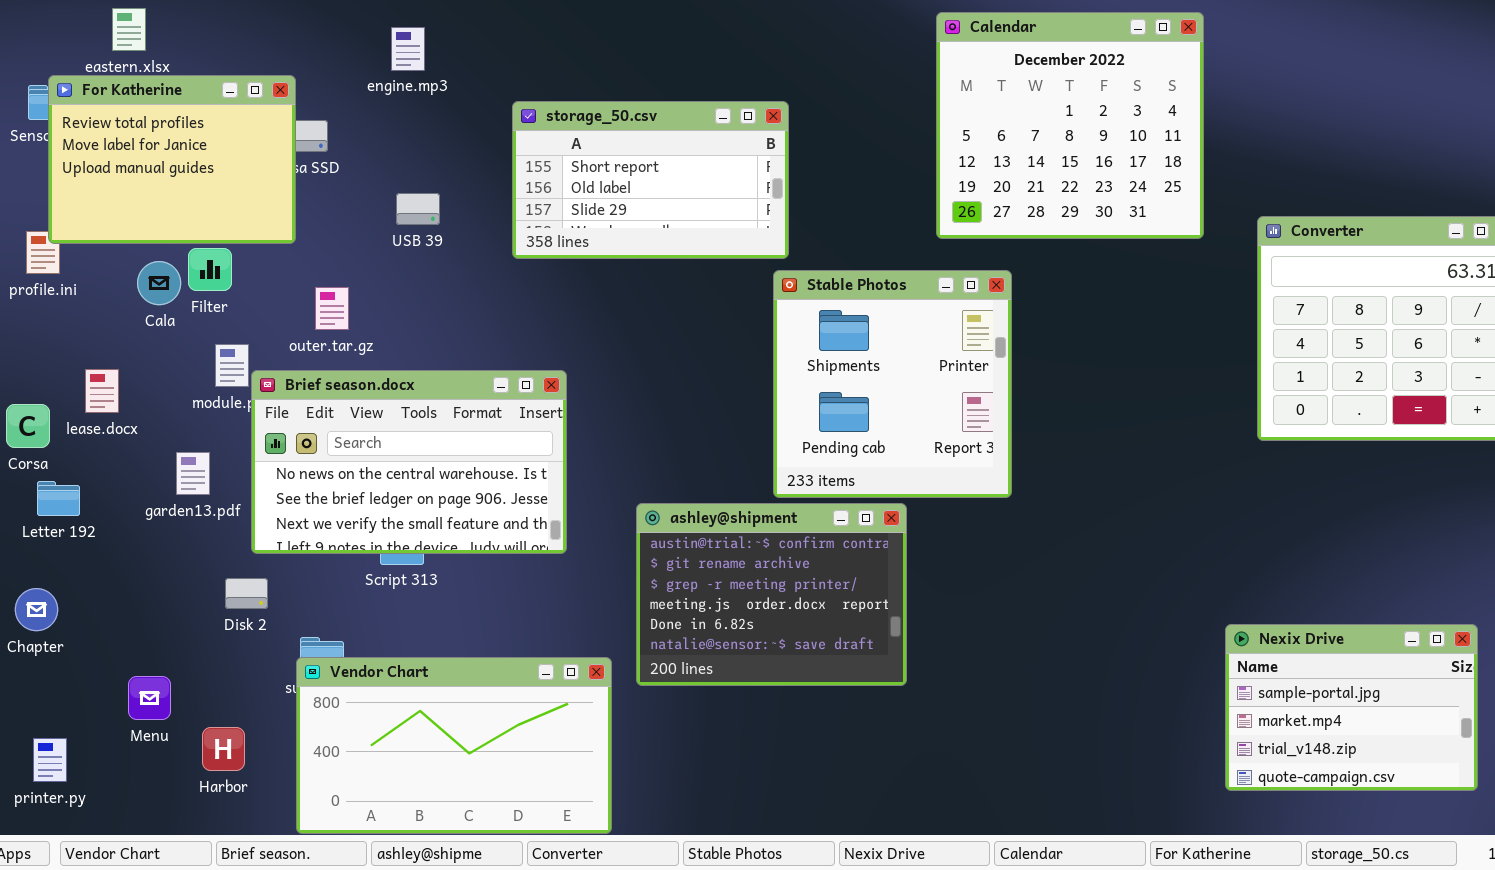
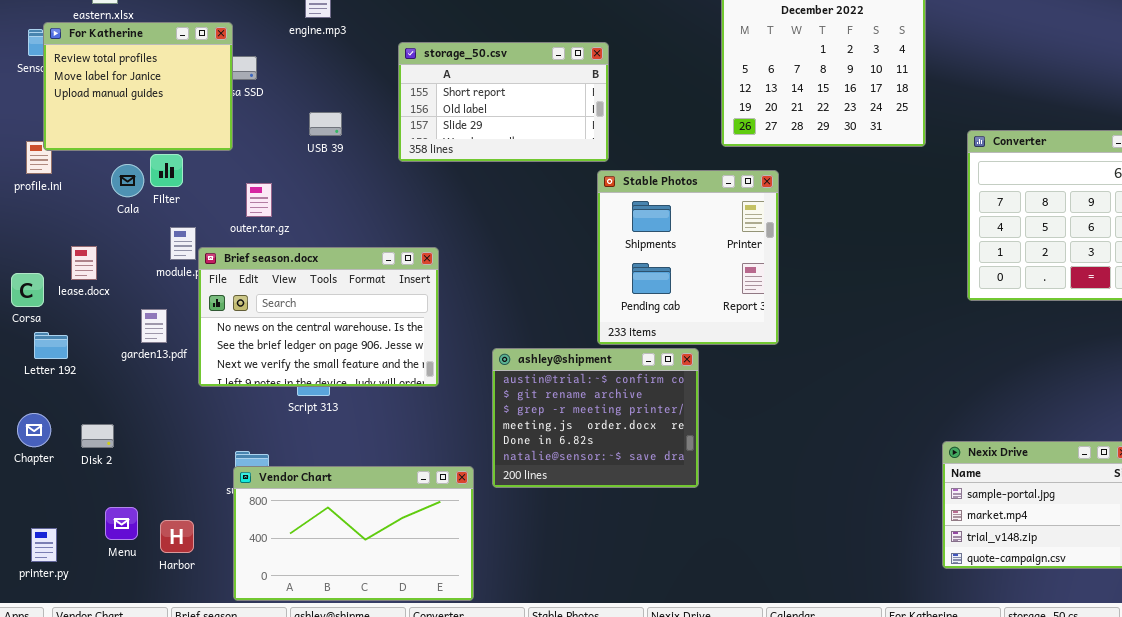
Disk 2: [225,578,268,609] -> [81,424,114,448], moved
Menu: [128,676,171,720] -> [105,507,138,540], moved

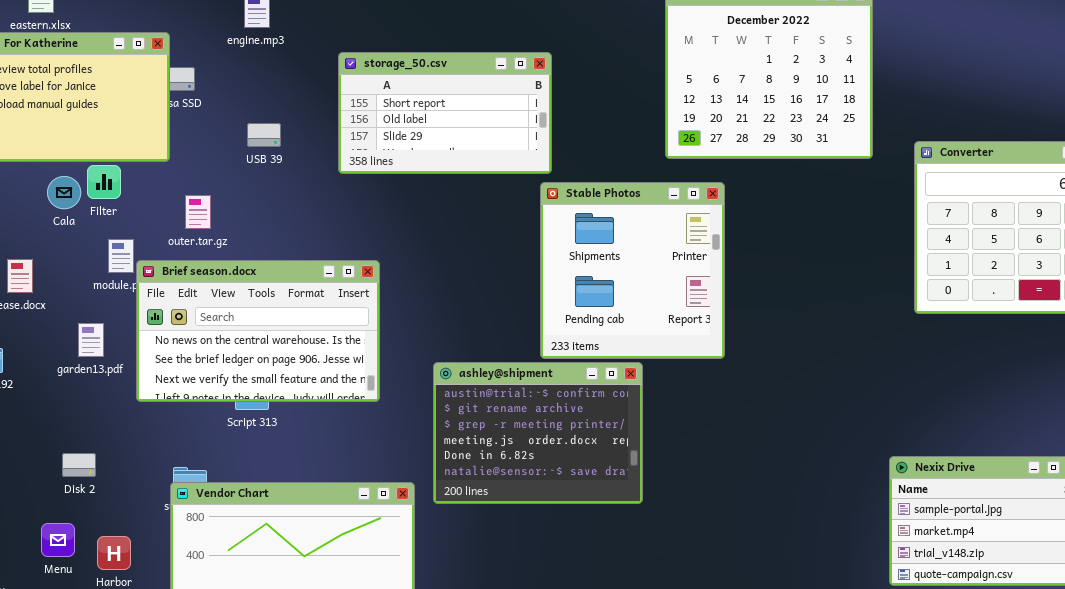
Disk 2: [81,424,114,448] -> [62,453,96,477], moved

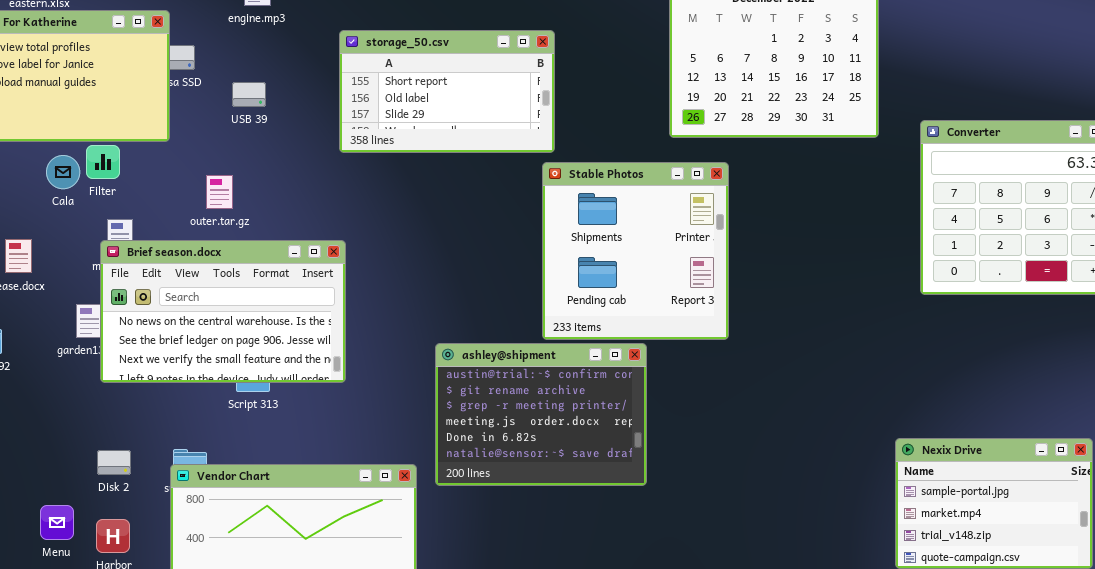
USB 39: [247,123,281,147] -> [232,82,266,107], moved
outer.tar.gz: [185,195,211,229] -> [206,175,233,209], moved
Brief season.docx: [136,260,380,402] -> [100,240,346,383], moved
Disk 2: [62,453,96,477] -> [97,450,131,475], moved

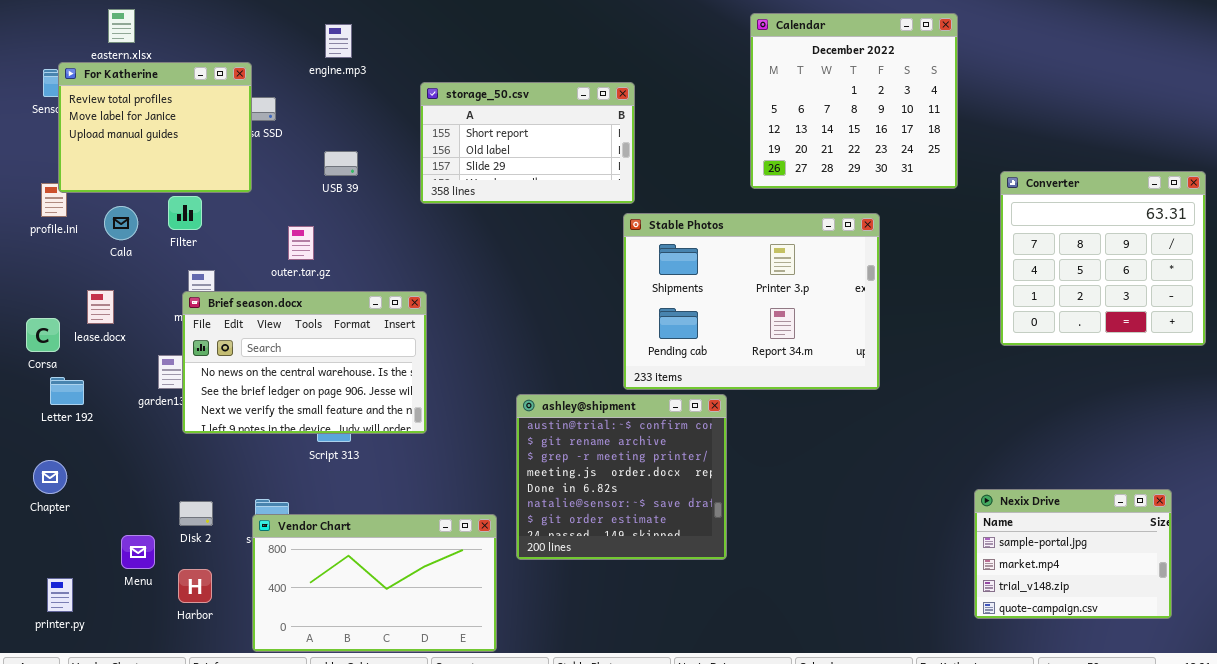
USB 39: [232,82,266,107] -> [324,151,358,176], moved
Cala: [46,155,80,189] -> [104,206,138,240], moved
Stable Photos: [542,162,729,340] -> [623,213,880,390], resized
ashley@shipment: [435,343,647,486] -> [516,394,727,560], resized
Menu: [40,505,74,540] -> [121,535,155,569], moved

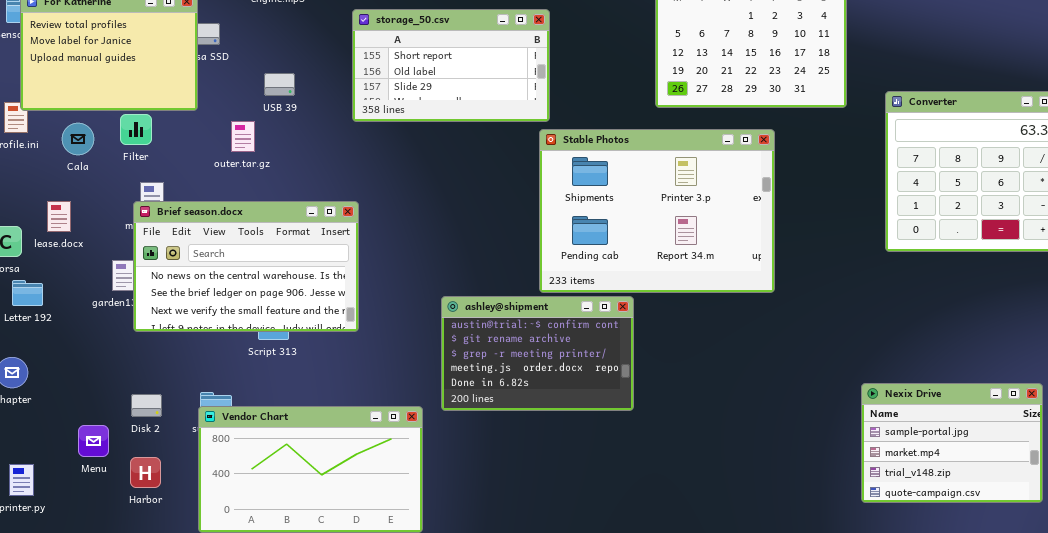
outer.tar.gz: [288,226,314,260] -> [231,121,255,152], moved
ashley@shipment: [516,394,727,560] -> [441,296,634,411], resized

